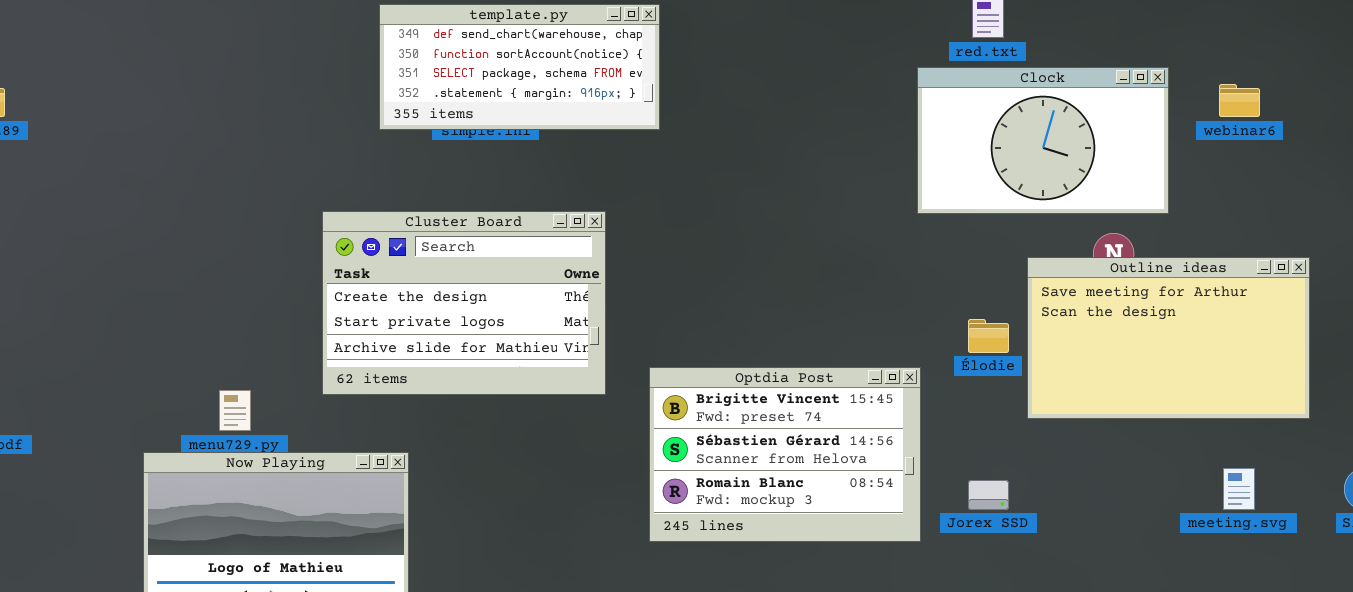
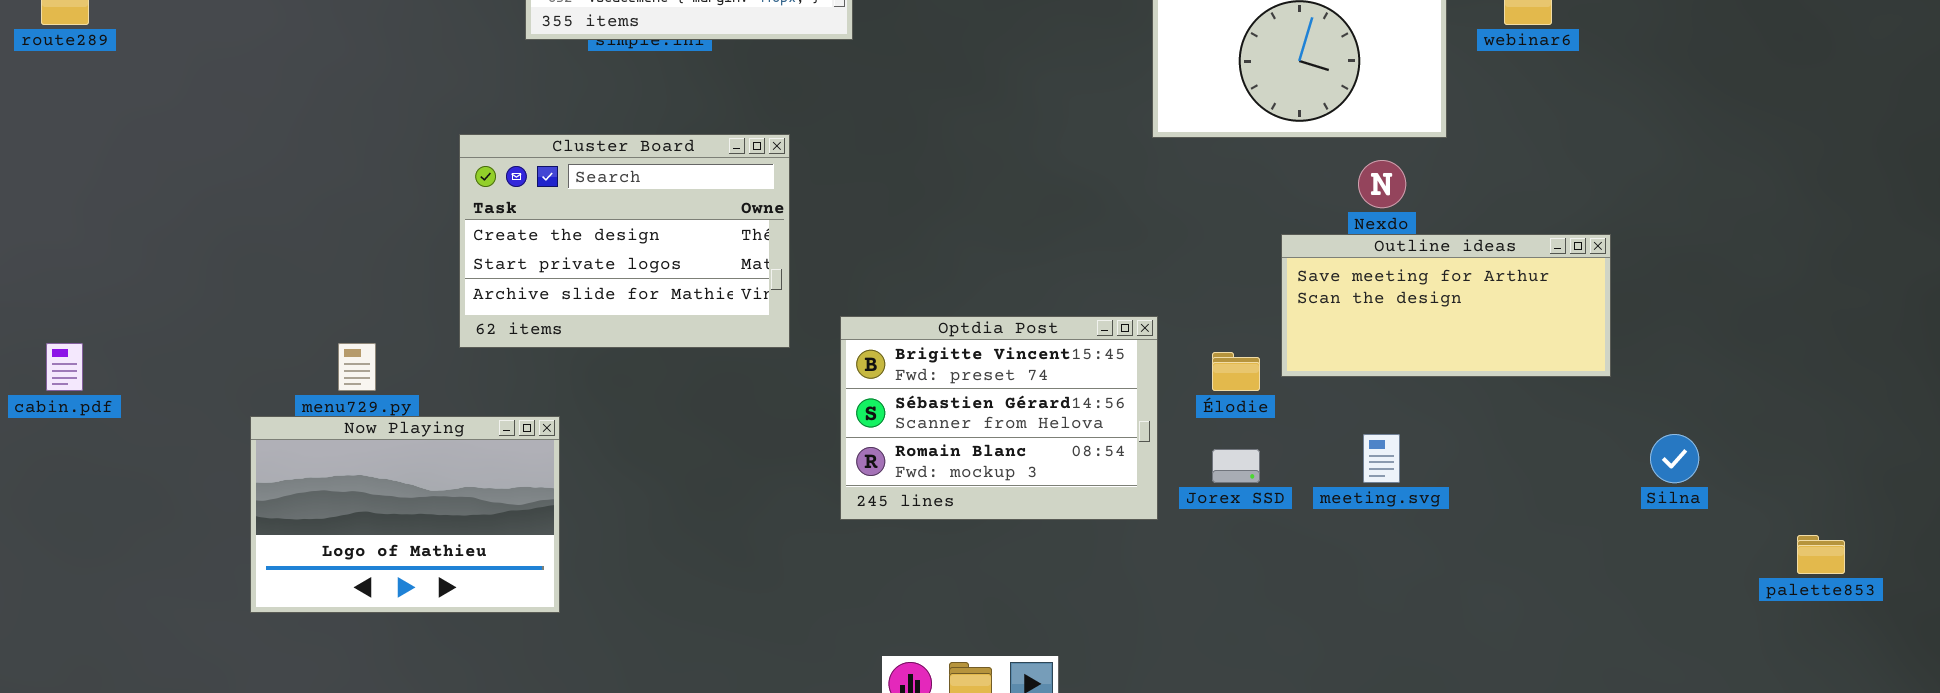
Outline ideas: [1027,257,1310,419] -> [1281,234,1611,377], resized
Élodie: [968,319,1009,353] -> [1212,352,1260,391], moved
meeting.svg: [1223,468,1255,510] -> [1363,434,1400,483], moved

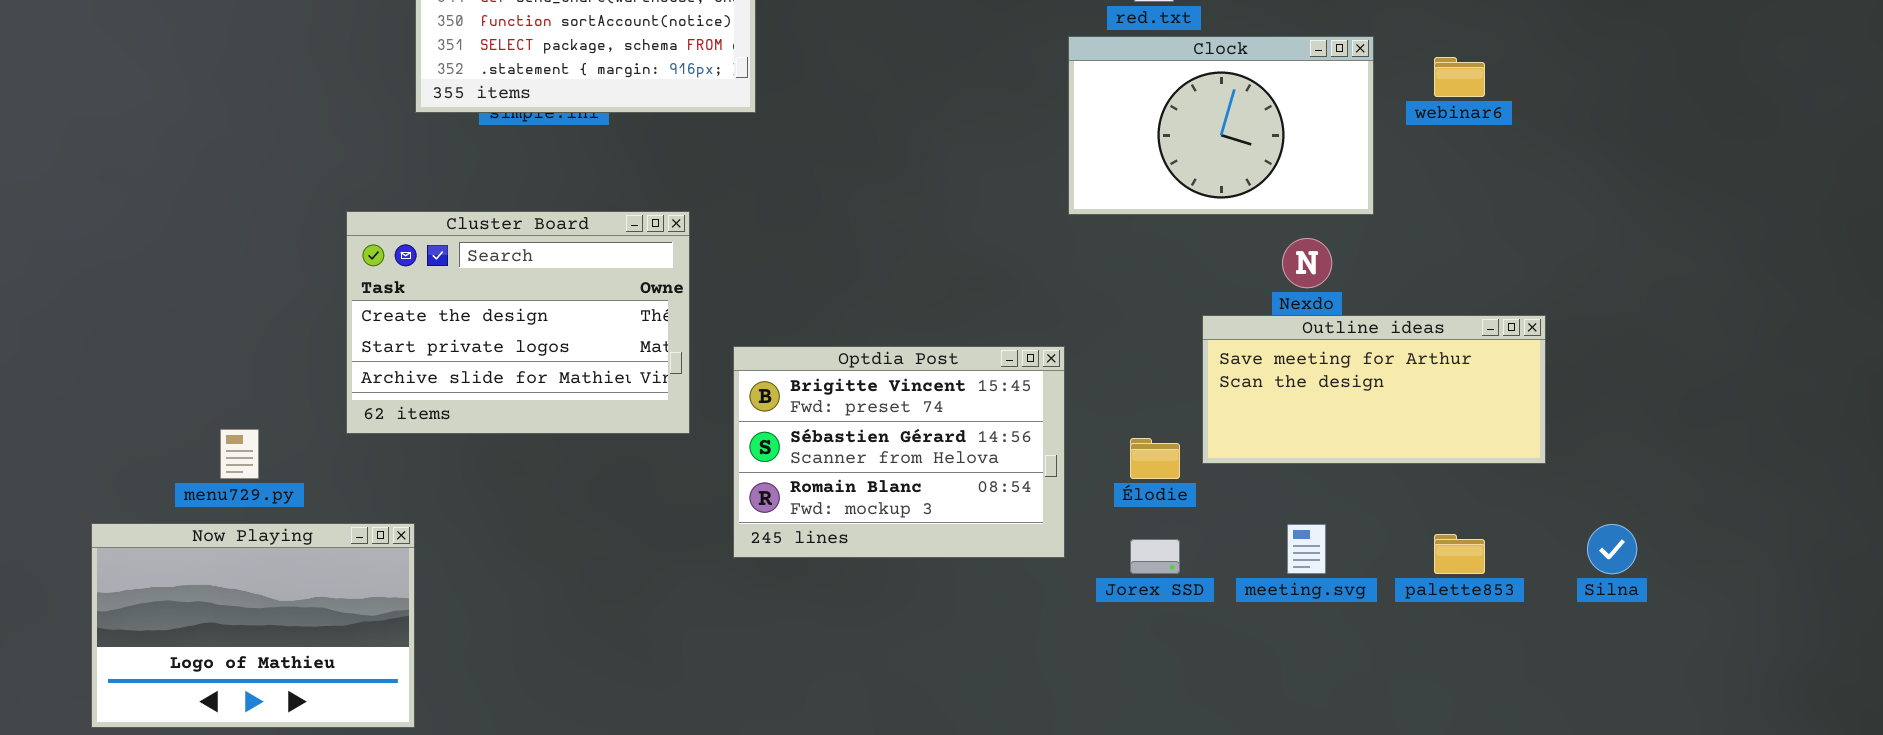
Optdia Post: [840,316,1158,520] -> [733,346,1065,558], moved
Now Playing: [250,416,560,613] -> [91,523,415,728], moved
palette853: [1797,535,1845,574] -> [1434,534,1485,574], moved

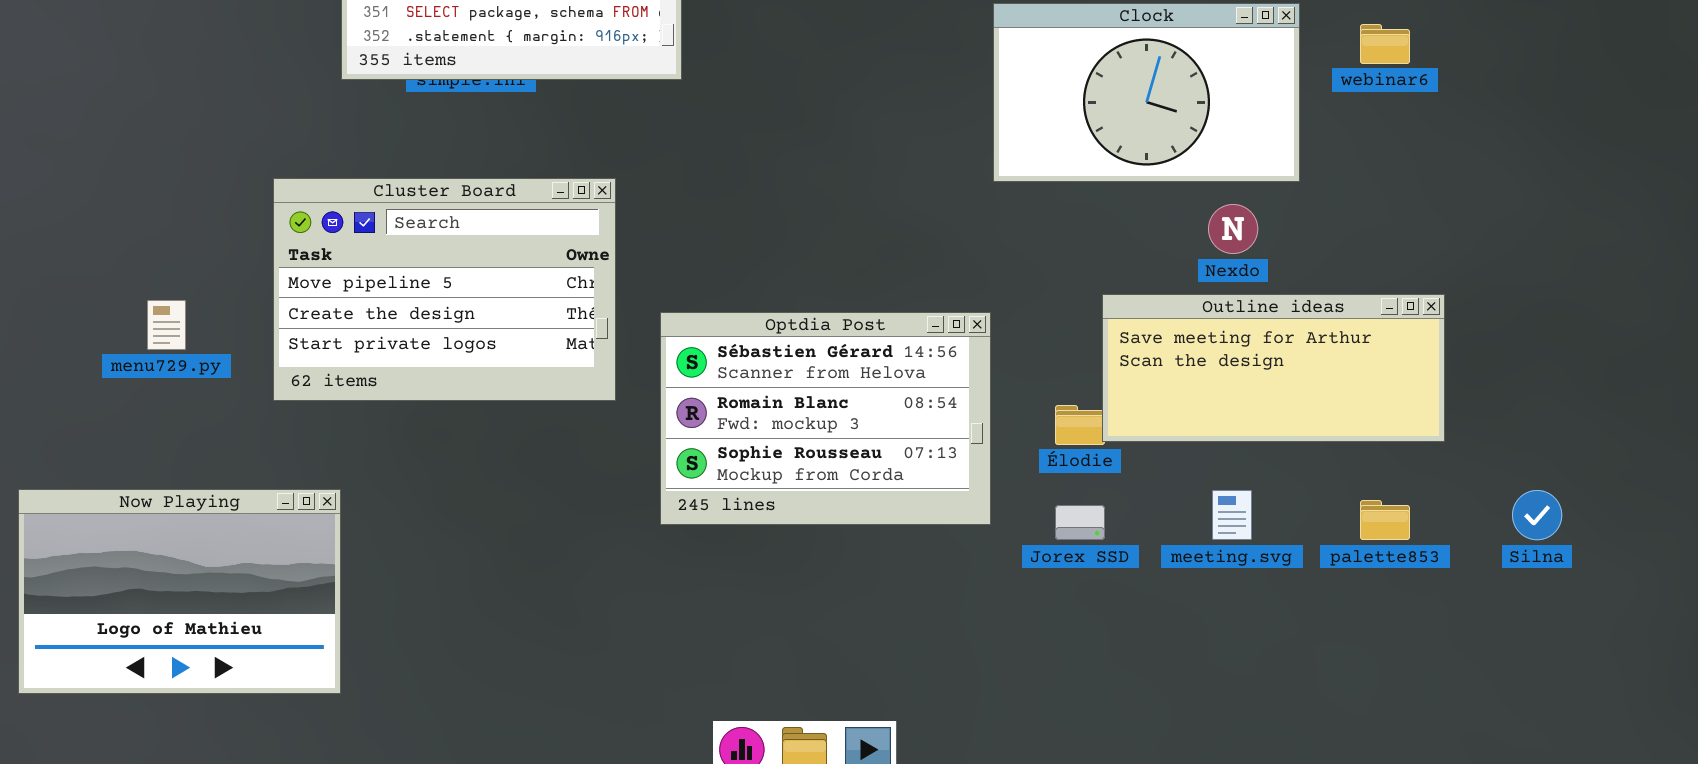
Cluster Board: [346,211,690,434] -> [273,178,616,401], scrolled up 1 row
Outline ideas: [1202,315,1546,464] -> [1102,294,1445,442], moved
Optdia Post: [733,346,1065,558] -> [660,312,991,525], scrolled down 1 row
menu729.py: [220,429,259,479] -> [147,300,186,350], moved

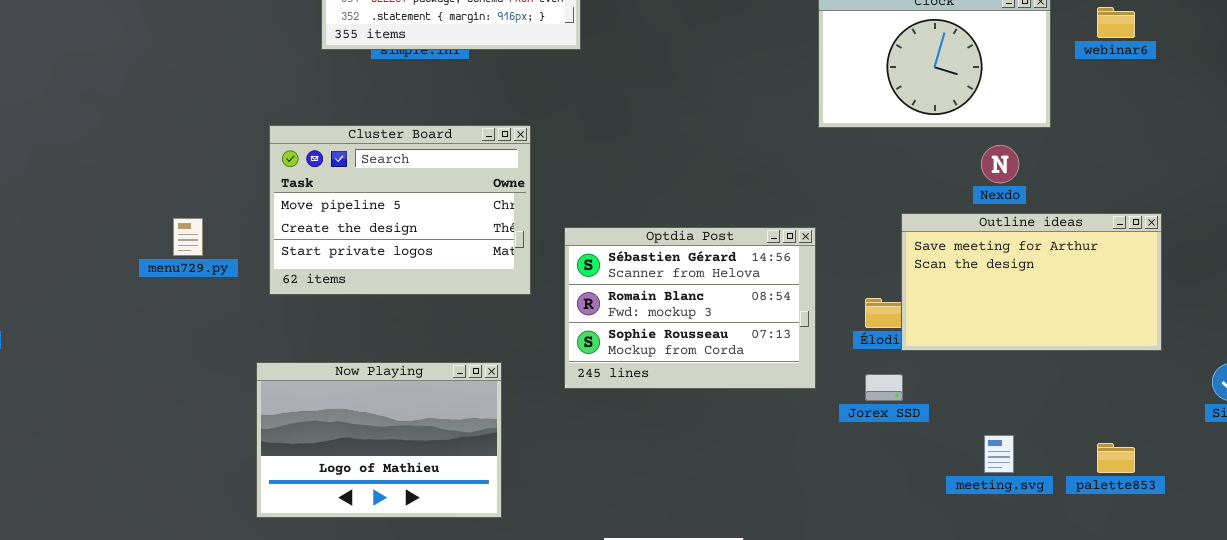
Outline ideas: [1102,294,1445,442] -> [901,213,1162,351], resized
Now Playing: [18,489,341,694] -> [256,362,502,518], moved
meeting.svg: [1212,490,1252,540] -> [984,435,1014,473], moved
palette853: [1360,500,1410,540] -> [1097,443,1135,473], moved

